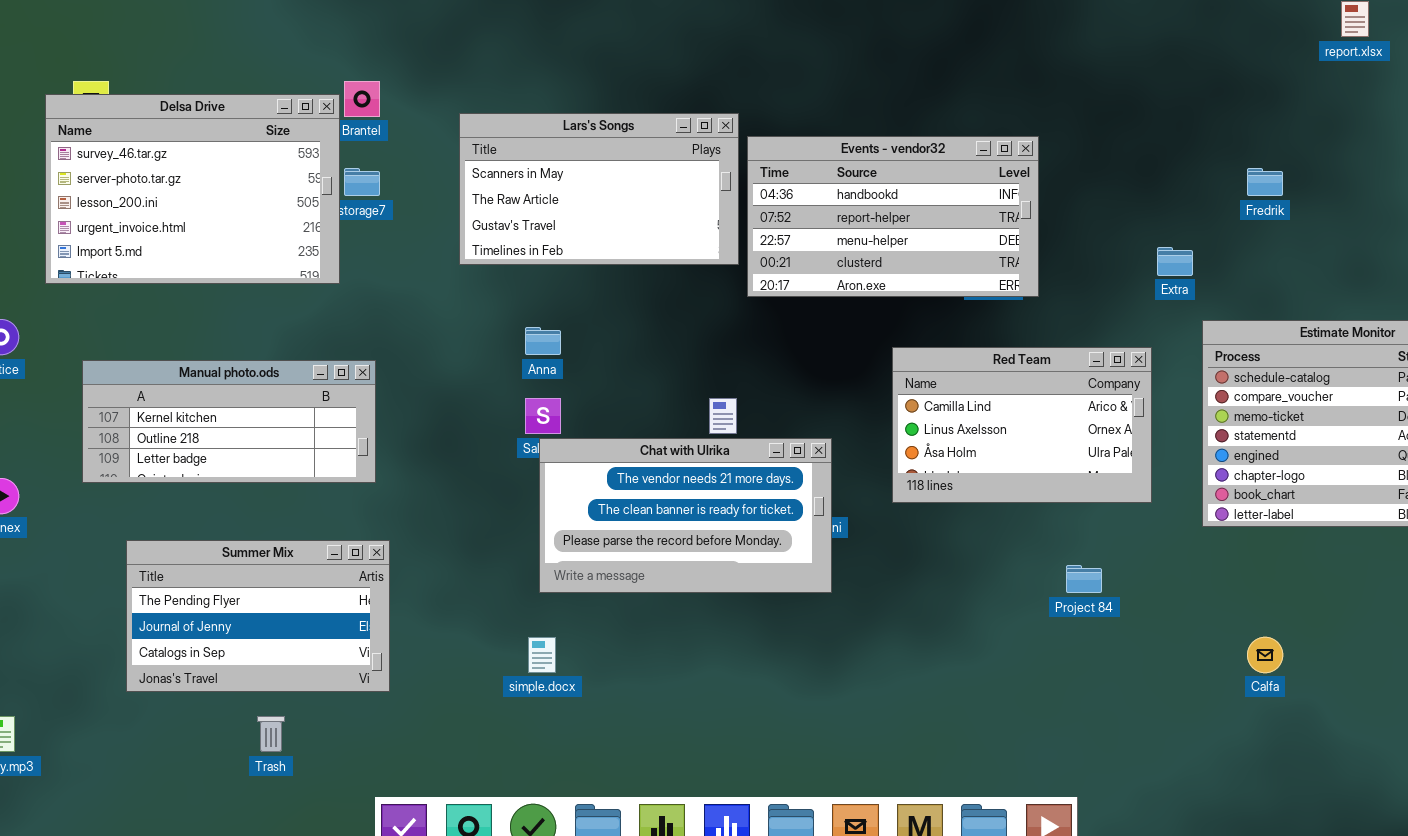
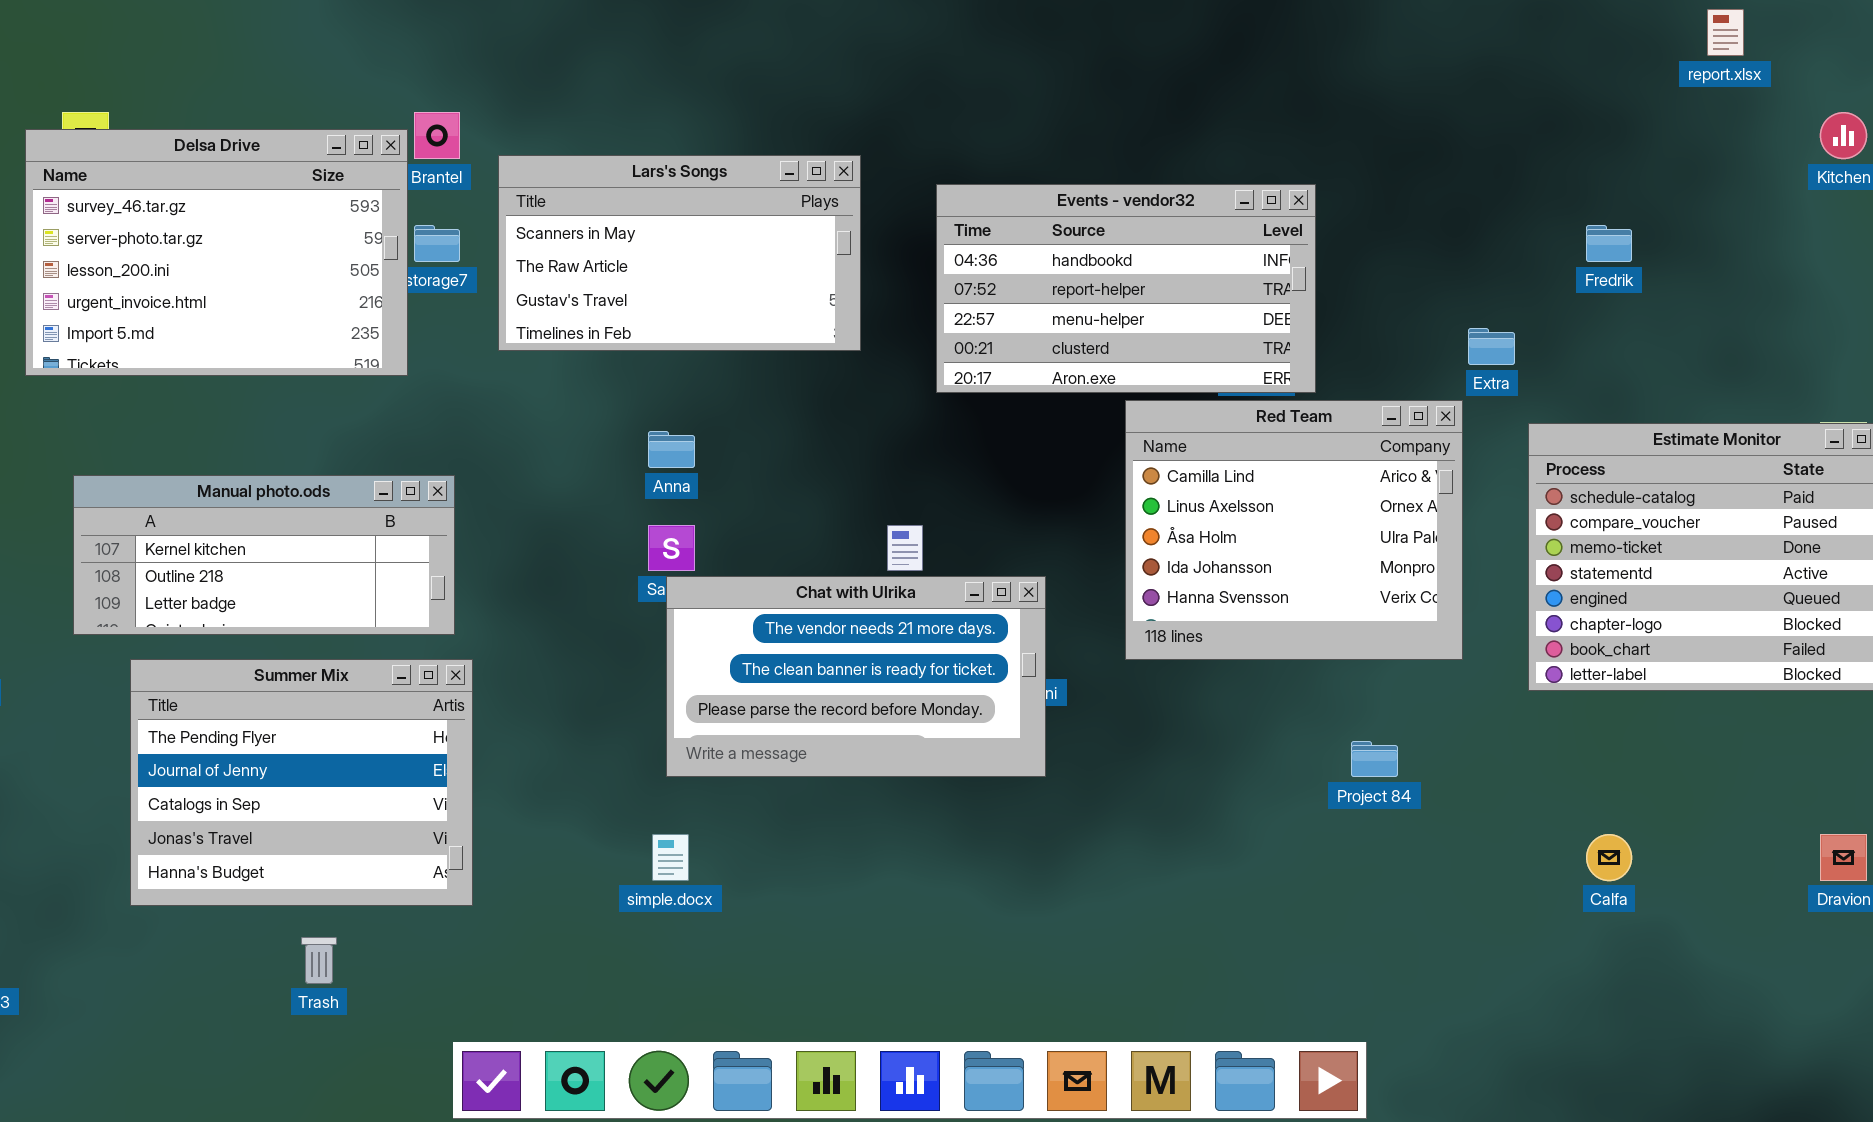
Lars's Songs: [459,113,739,265] -> [498,155,861,351], moved
Red Team: [892,347,1152,503] -> [1125,400,1463,660], resized
Summer Mix: [126,540,390,692] -> [130,659,473,906], resized

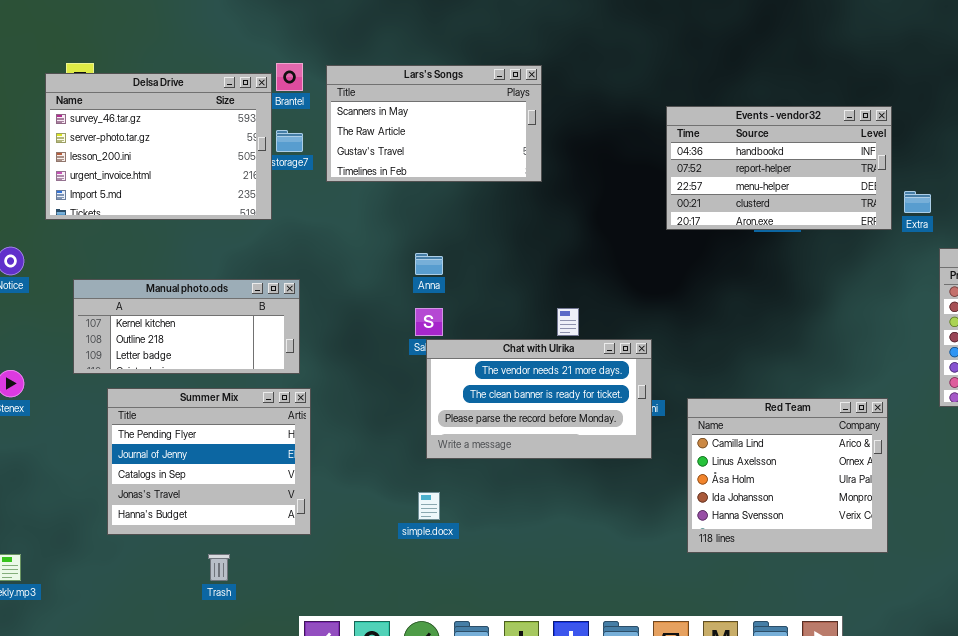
Lars's Songs: [498,155,861,351] -> [326,65,542,182], moved
Events - vendor32: [936,184,1316,393] -> [666,106,892,230], moved
Red Team: [1125,400,1463,660] -> [687,398,888,553], moved

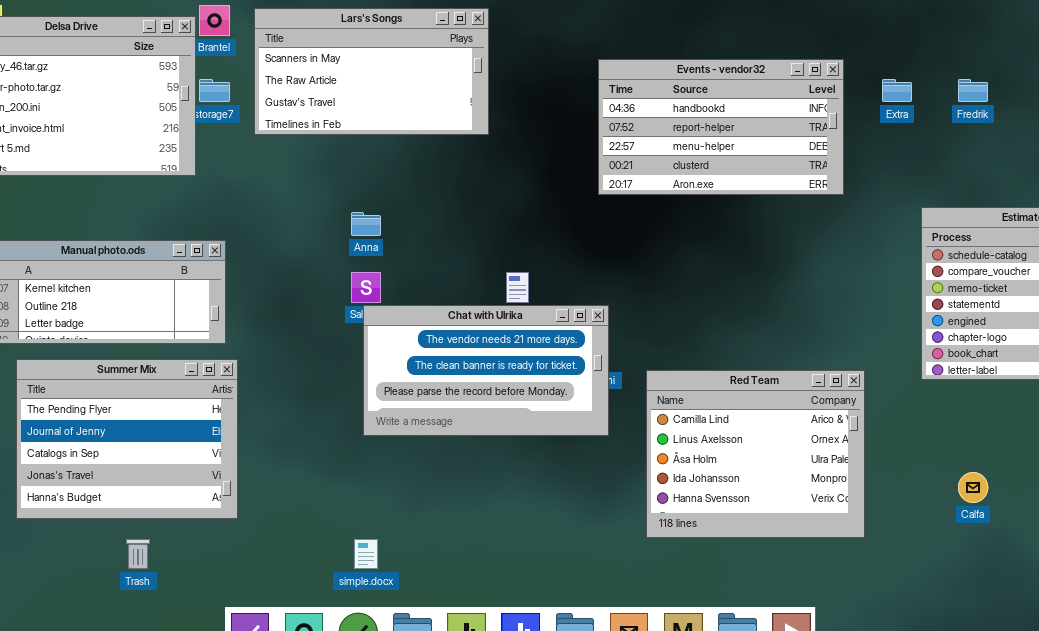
Events - vendor32: [666,106,892,230] -> [598,59,844,195], moved
Extra: [904,191,931,213] -> [882,79,912,102], moved
simple.docx: [418,492,440,520] -> [354,539,378,569], moved

